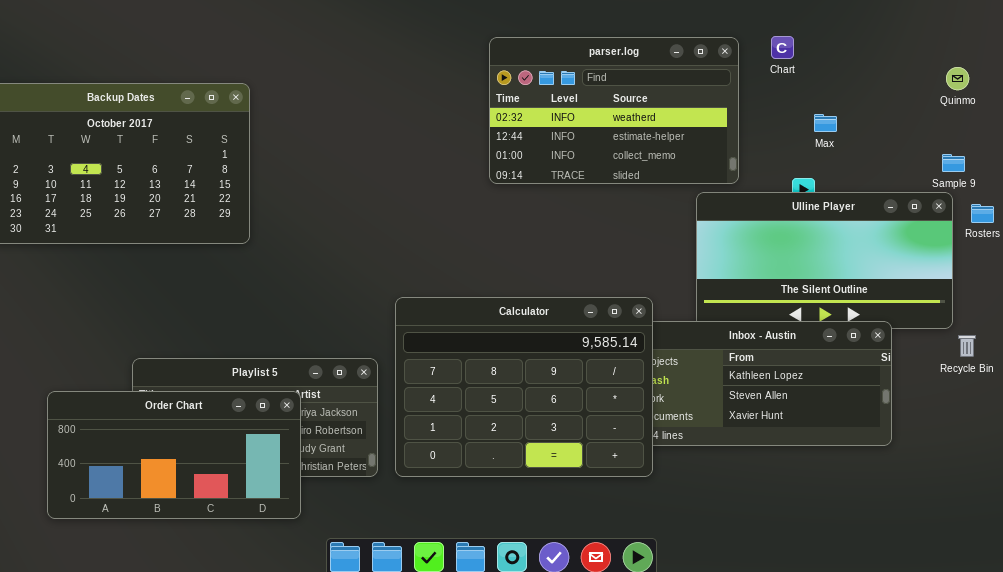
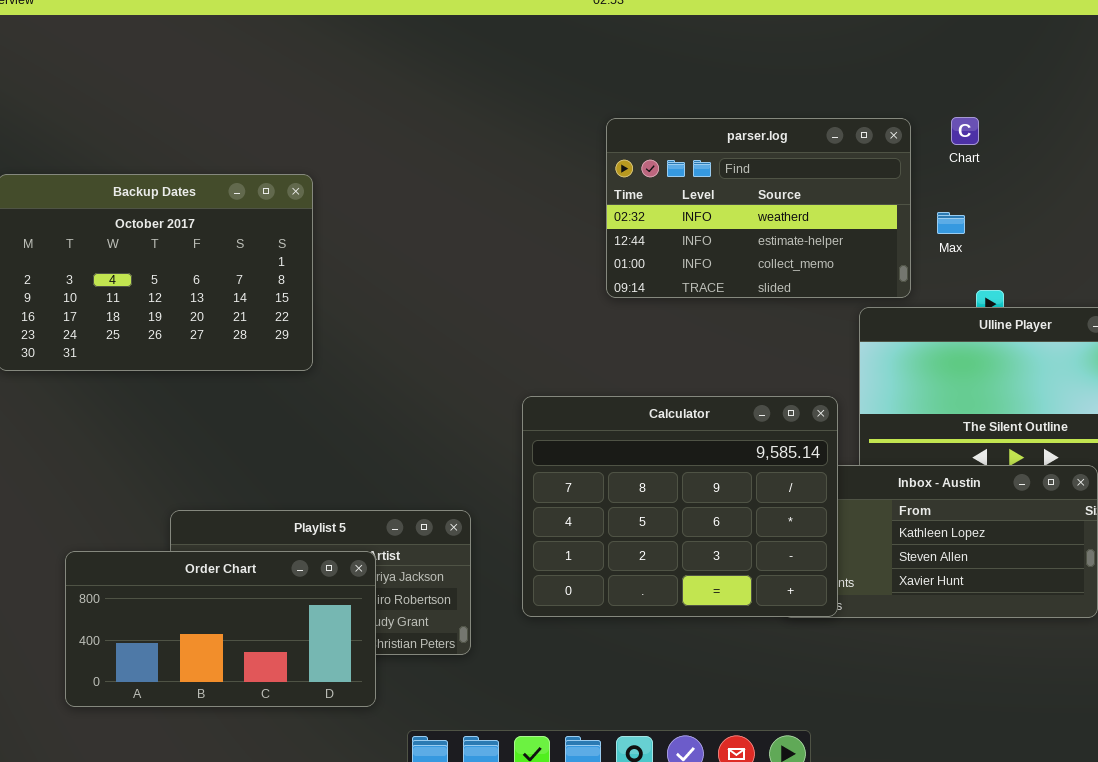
Max: [814,114,837,132] -> [937,212,965,234], moved
Calculator: [395,297,653,477] -> [522,396,838,617], moved

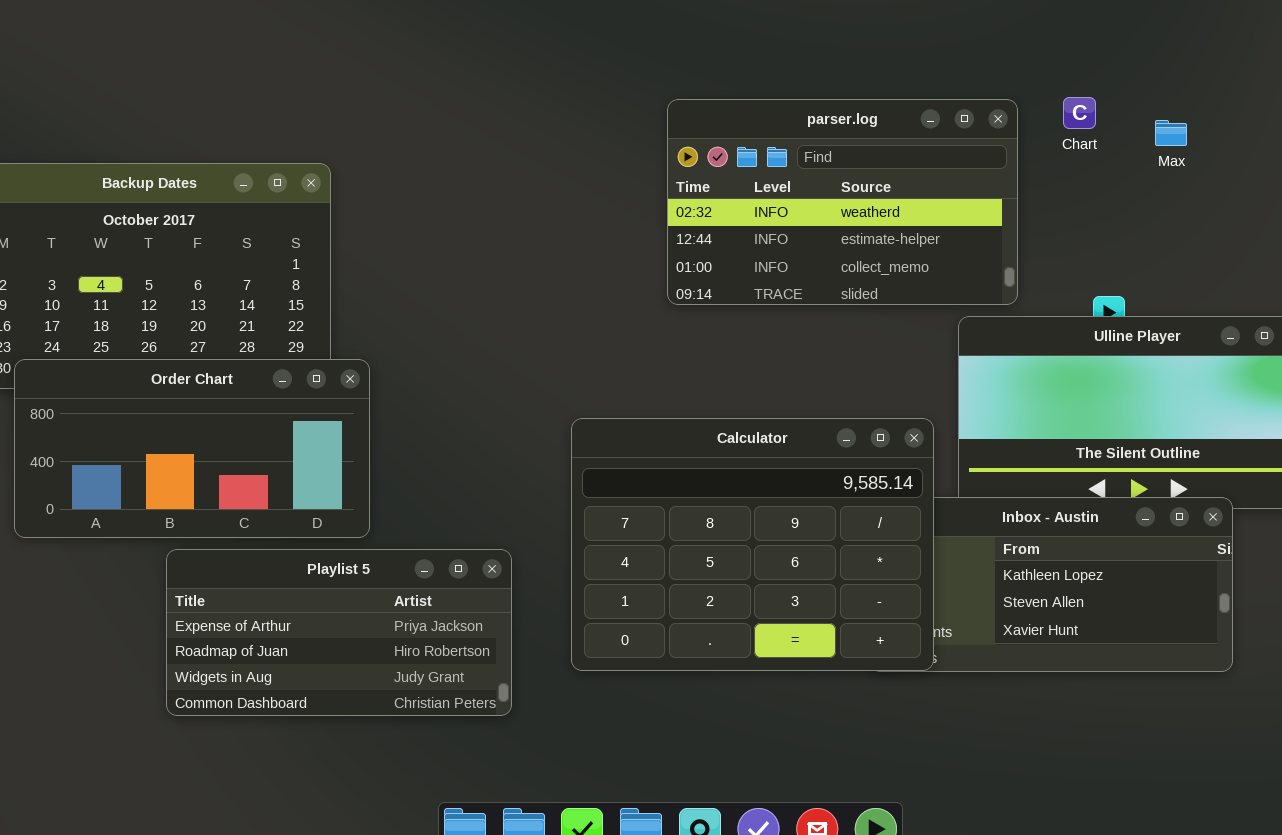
Max: [937,212,965,234] -> [1155,120,1187,146], moved
Order Chart: [65,551,376,707] -> [14,359,370,538], moved

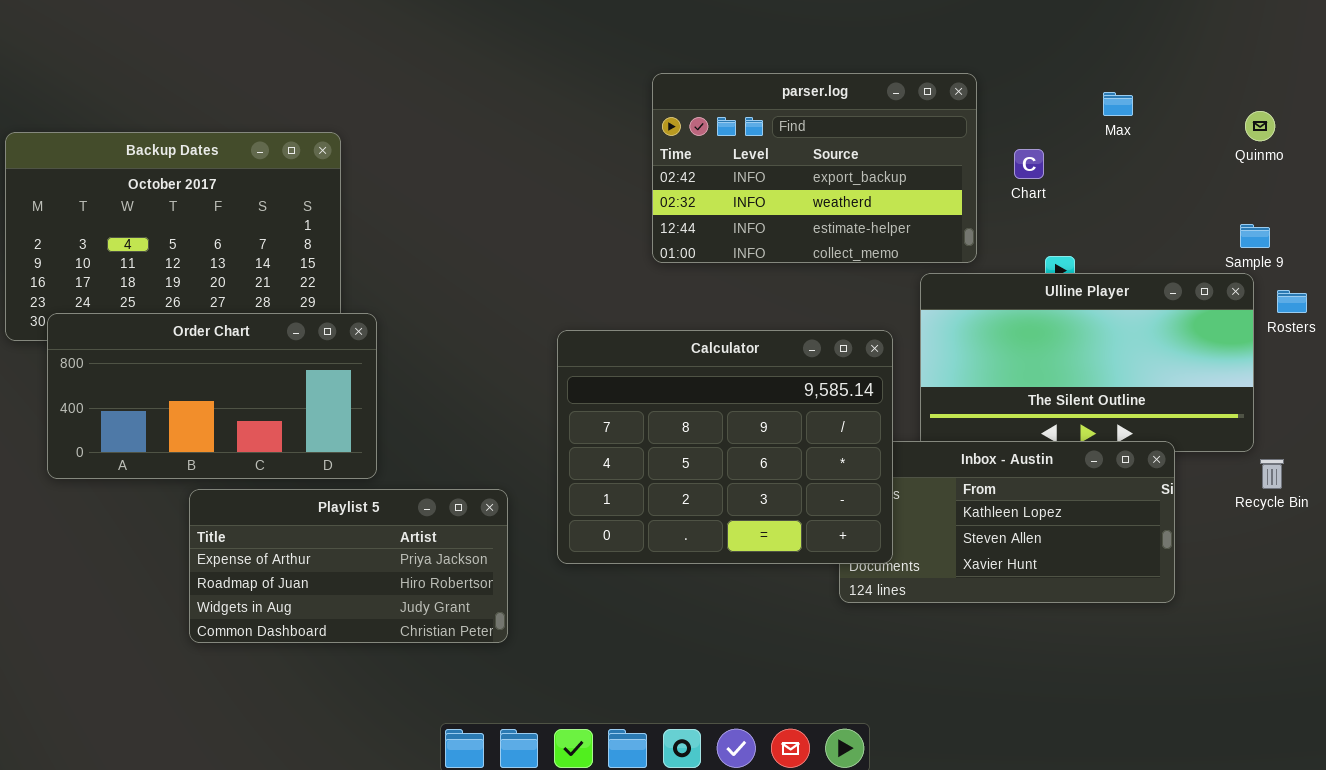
Chart: [1063,97,1096,129] -> [1014,149,1044,179], moved
parser.log: [667,99,1018,305] -> [652,73,977,263], scrolled up 1 row
Calculator: [571,418,934,671] -> [557,330,893,564], moved

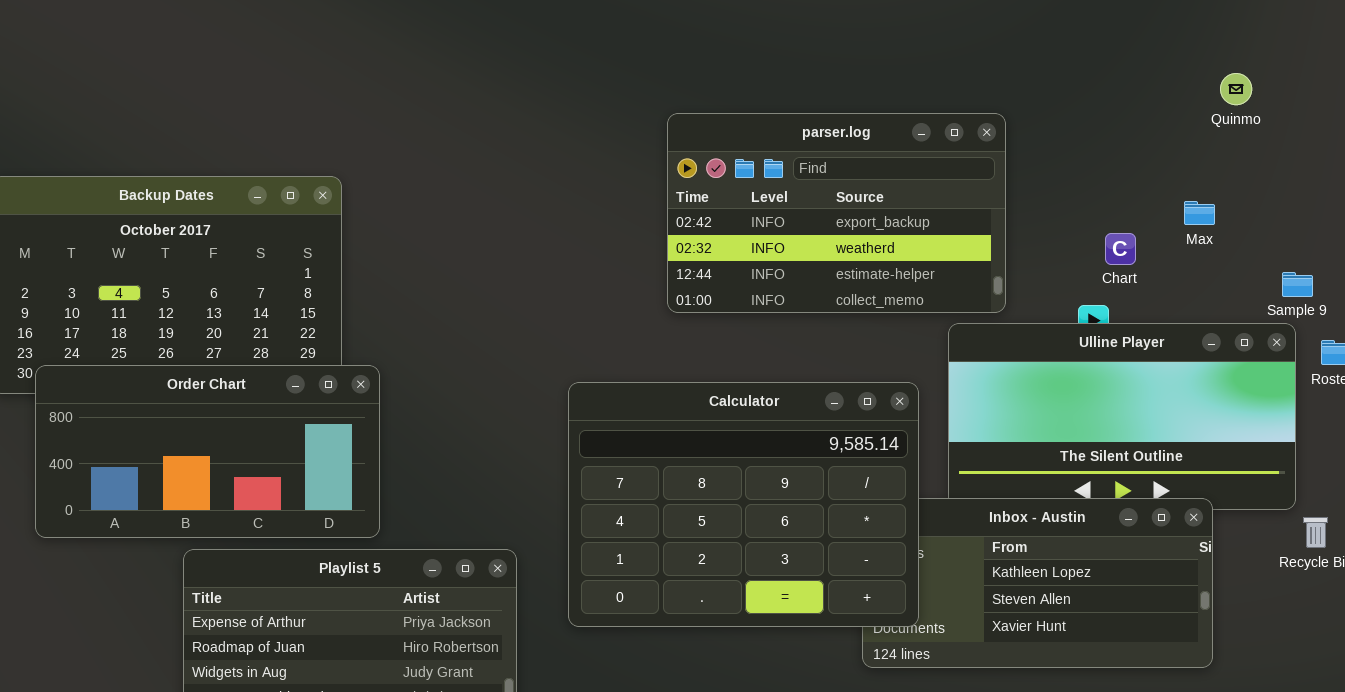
Max: [1103,92,1133,116] -> [1184,201,1215,225], moved
Quinmo: [1245,111,1275,141] -> [1220,73,1252,105], moved
Chart: [1014,149,1044,179] -> [1105,233,1136,265], moved

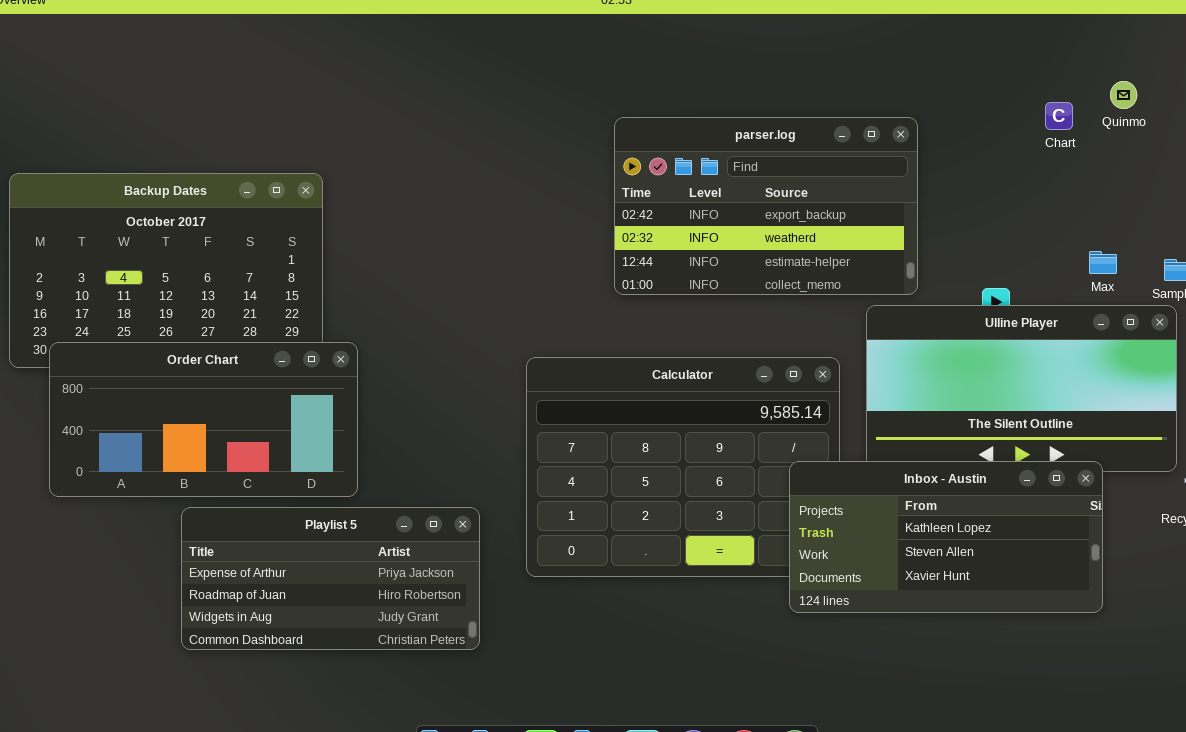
Max: [1184,201,1215,225] -> [1089,251,1117,274], moved
Chart: [1105,233,1136,265] -> [1045,102,1073,130], moved
Inbox - Austin: [862,498,1213,668] -> [789,461,1103,613], raised

